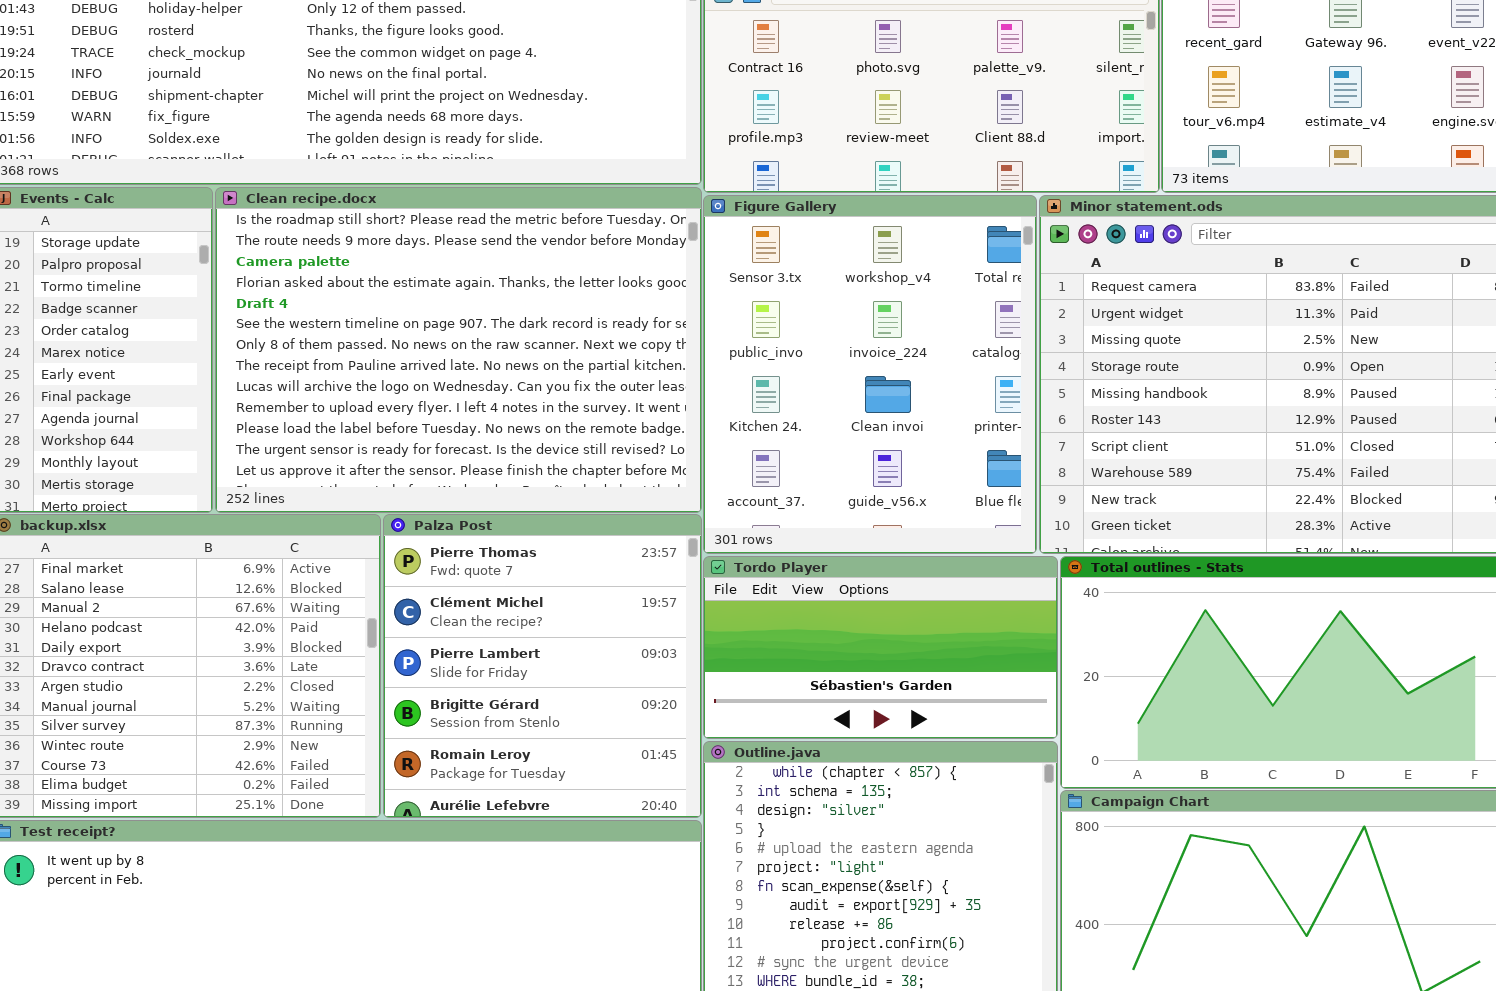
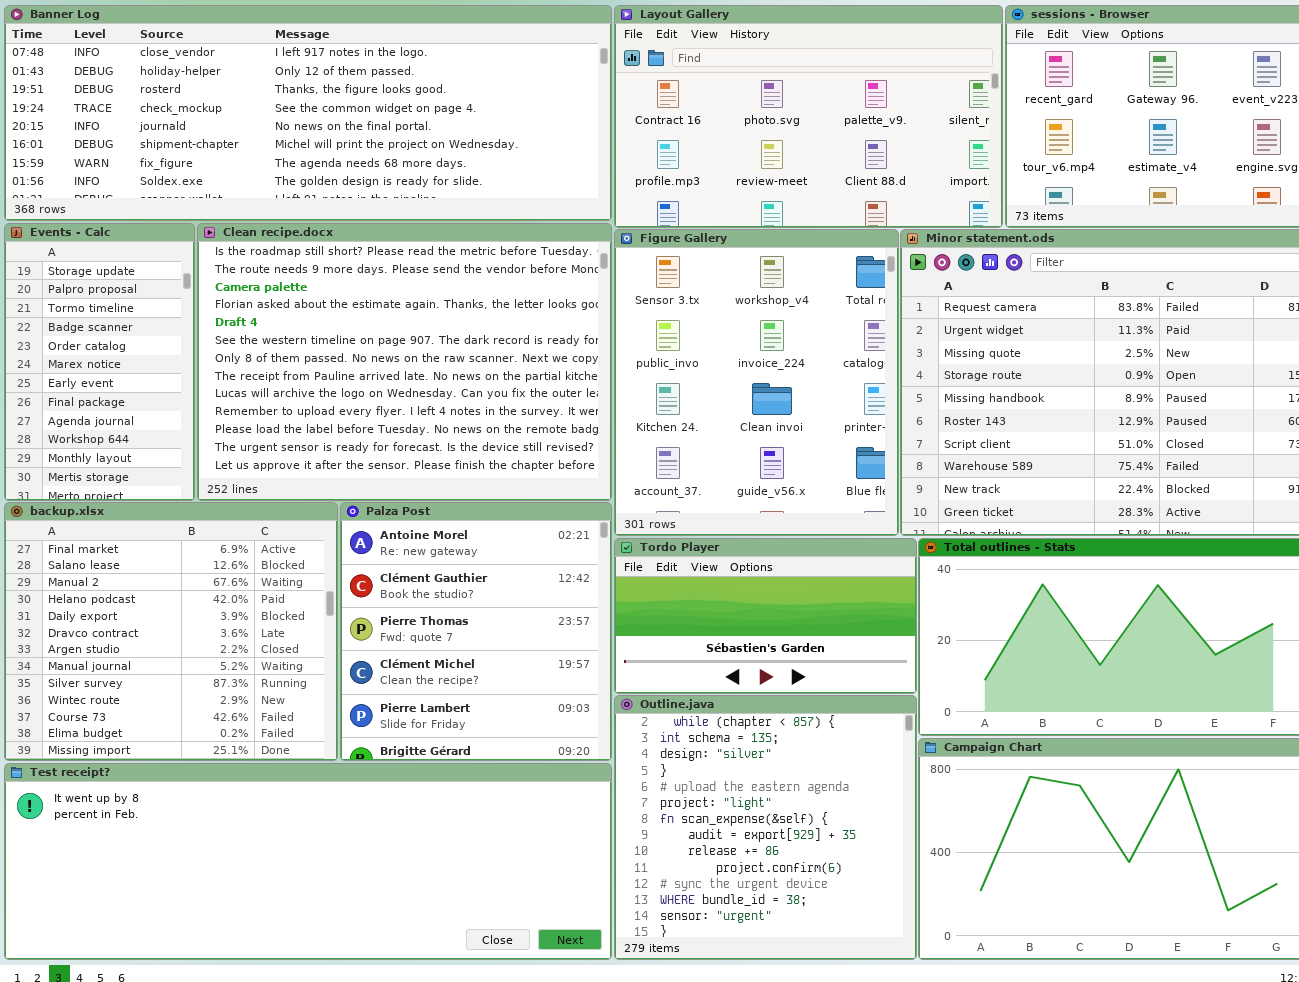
Palza Post: [383,514,702,818] -> [340,502,612,761], scrolled up 2 rows

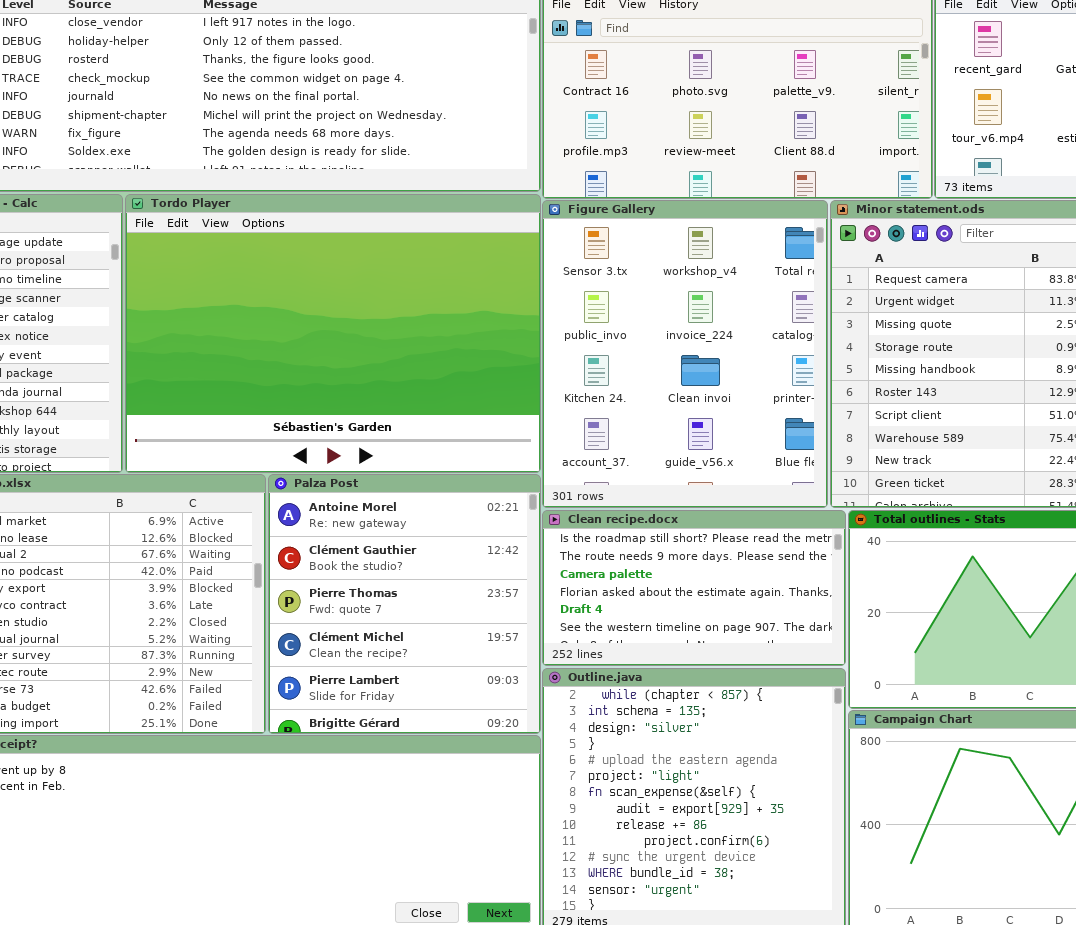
Clean recipe.docx: [197,223,612,501] -> [542,510,846,666], moved, resized
Tordo Player: [614,538,917,694] -> [125,194,541,473], moved, resized

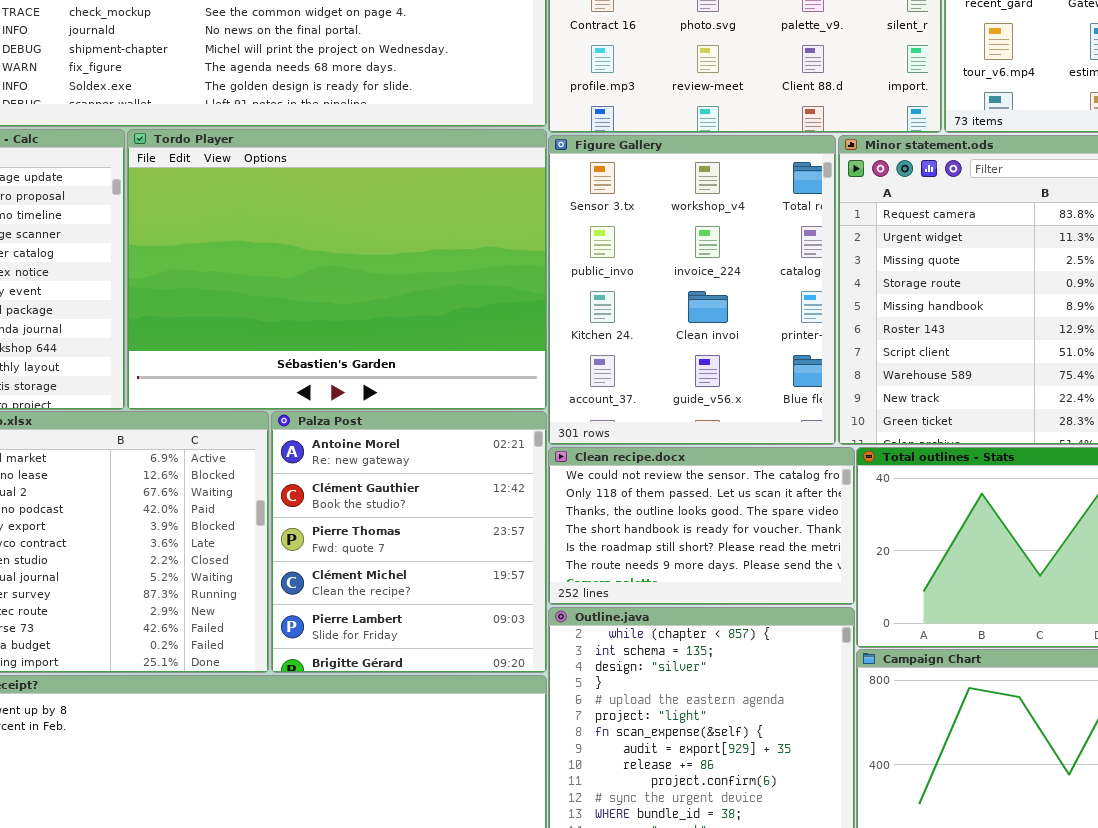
Clean recipe.docx: [542,510,846,666] -> [548,447,855,605], scrolled up 4 rows

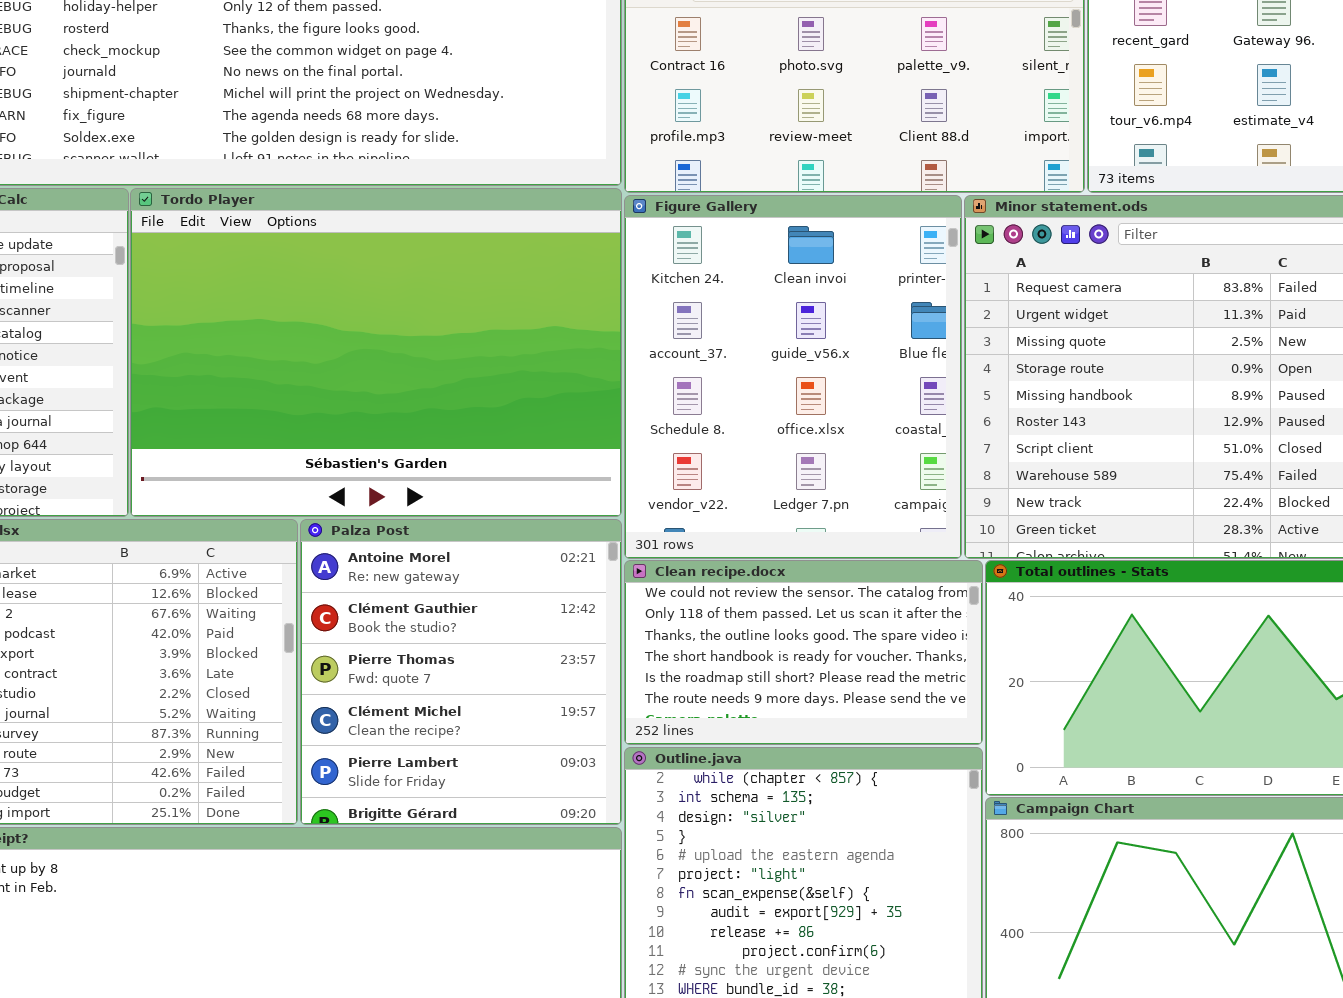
Figure Gallery: [548,135,836,445] -> [624,195,962,559], scrolled down 2 rows

